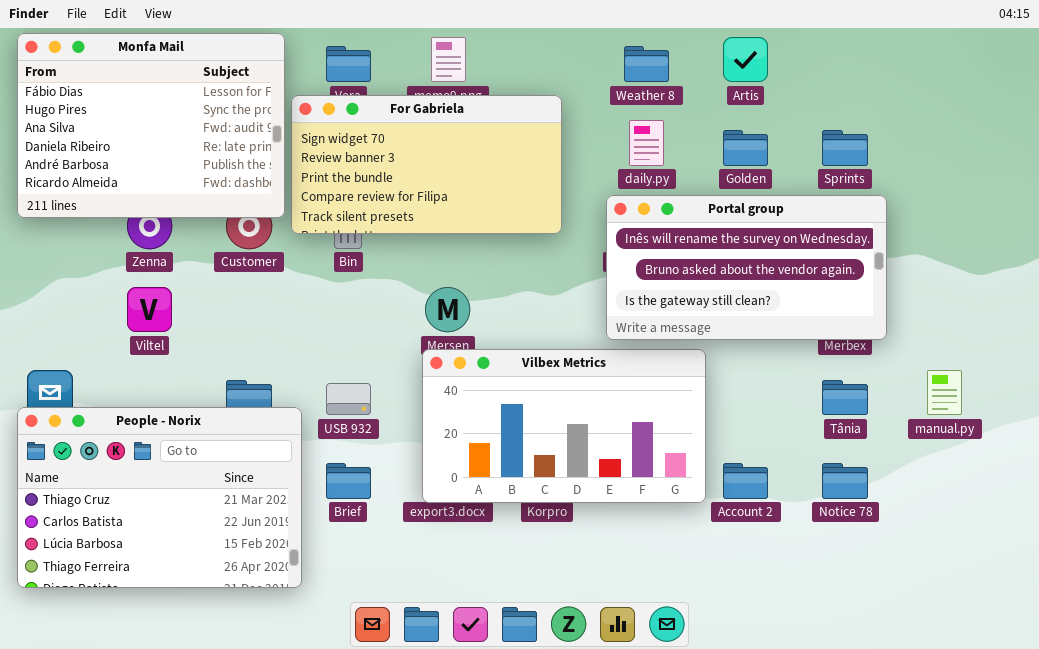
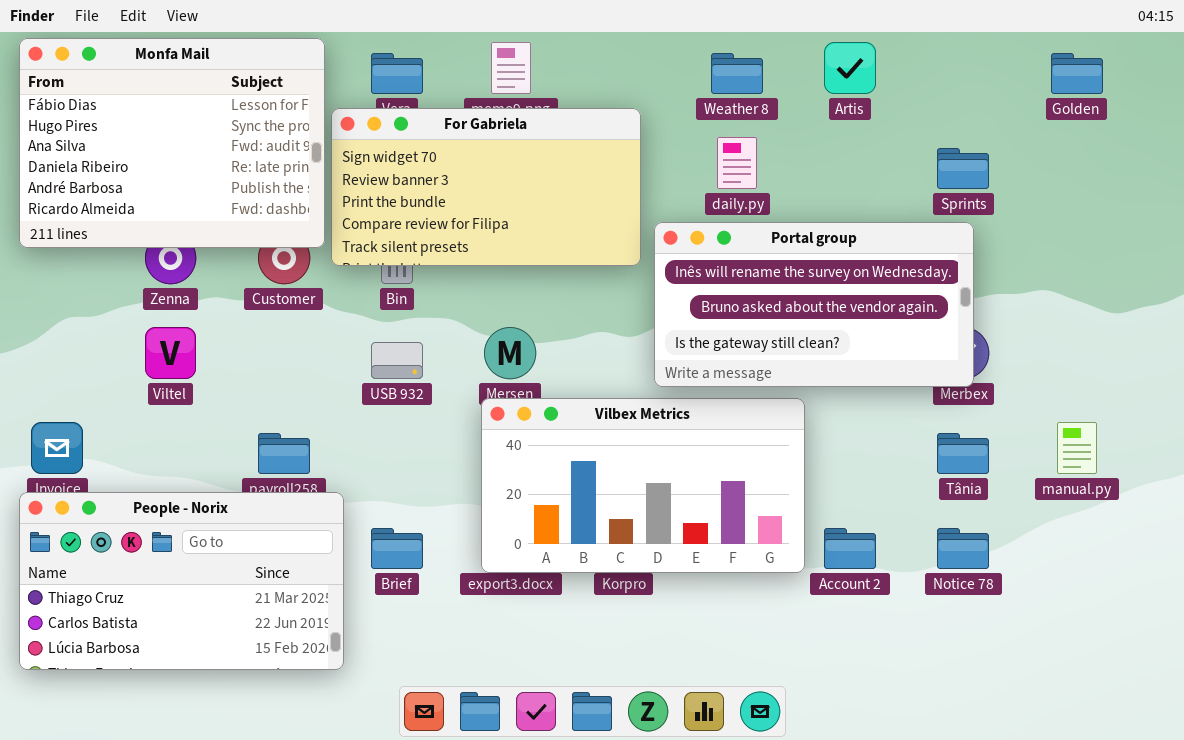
Golden: [723,130,768,166] -> [1051,53,1103,94], moved
Portal group: [606,195,887,340] -> [654,222,974,387], moved
USB 932: [326,383,371,415] -> [371,342,423,379], moved
People - Norix: [17,407,302,588] -> [19,492,344,670], resized

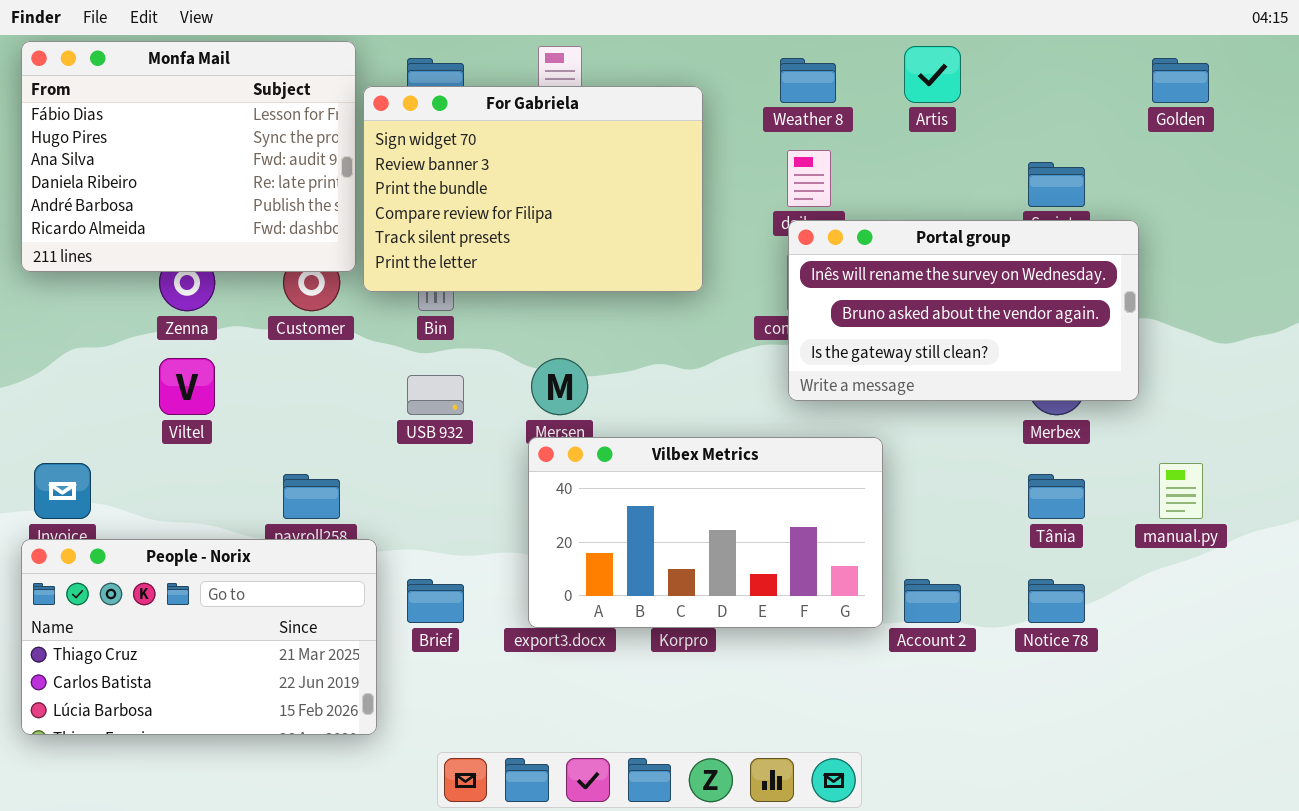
For Gabriela: [331,108,641,266] -> [363,86,703,292], resized
Portal group: [654,222,974,387] -> [788,220,1139,401], moved

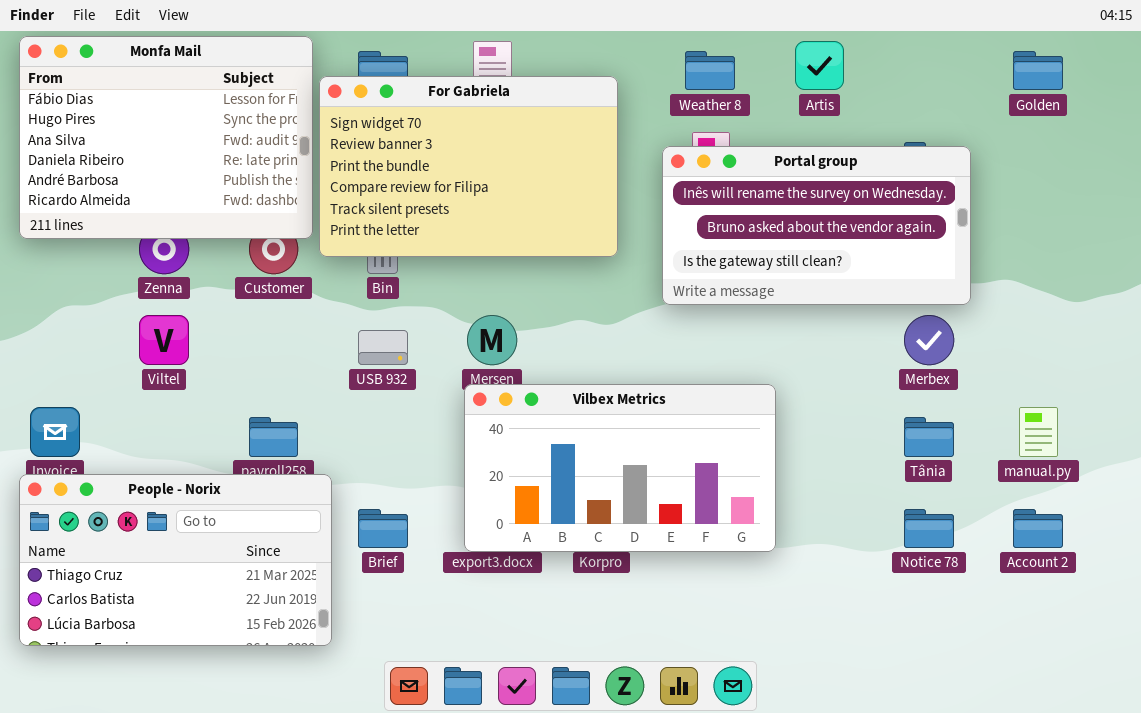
Portal group: [788,220,1139,401] -> [662,146,971,305], moved
Account 2: [904,579,961,623] -> [1013,509,1063,548], moved

